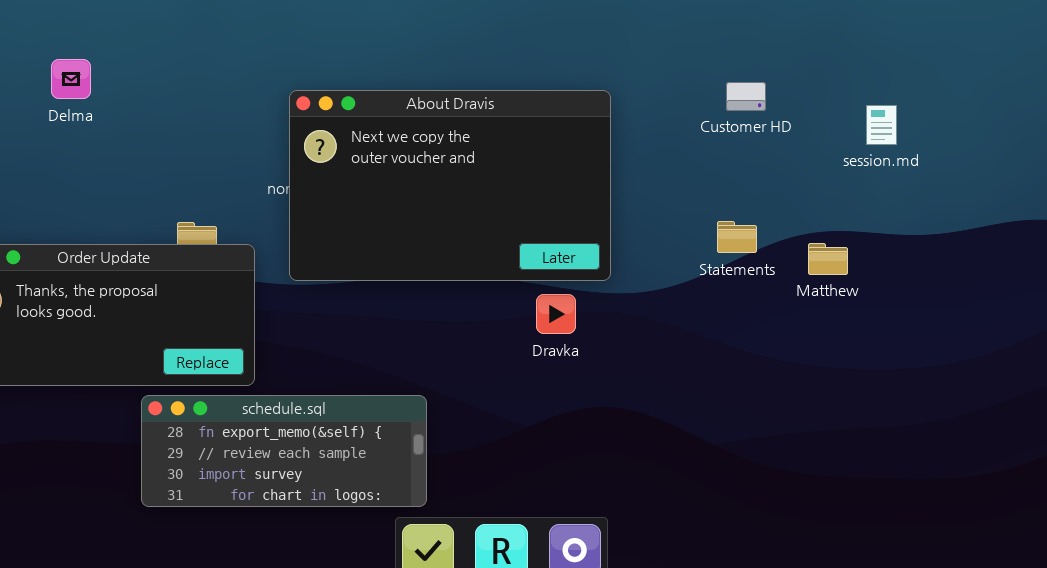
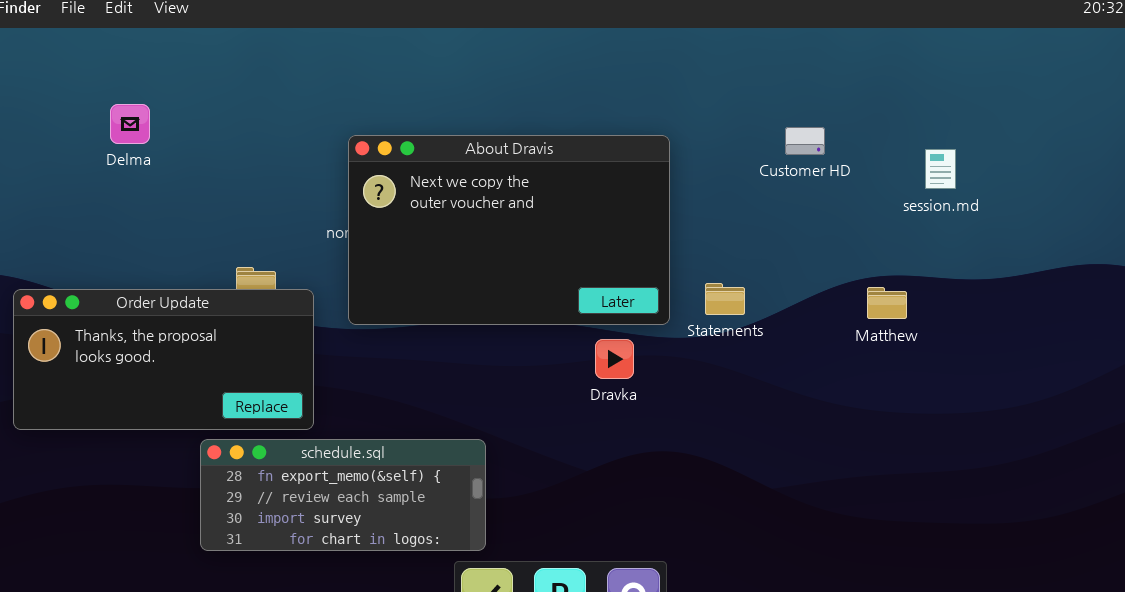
Statements: [717,221,757,253] -> [705,283,745,315], moved

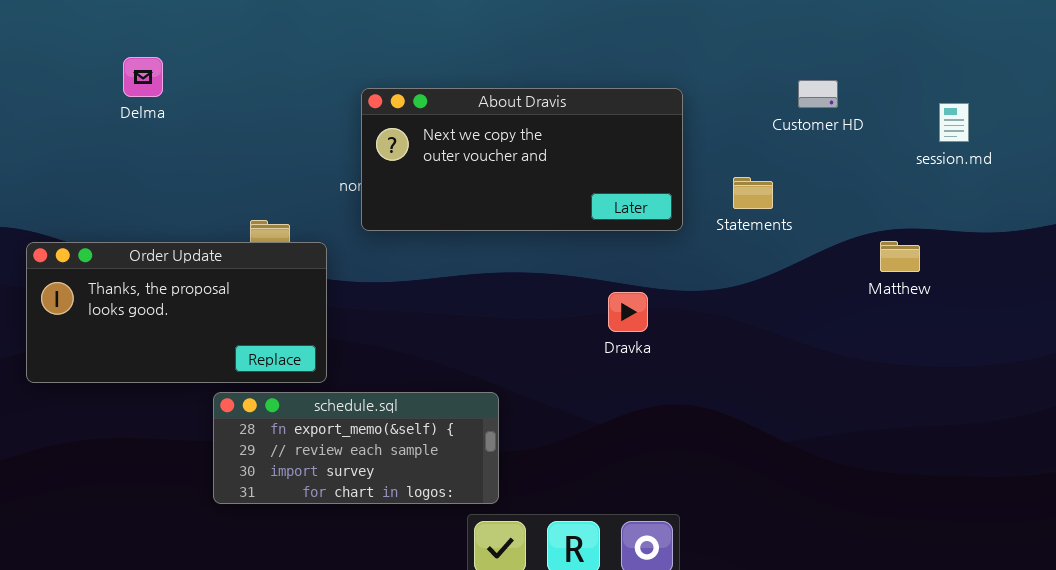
About Dravis: [348,135,670,325] -> [361,88,683,231], resized
Statements: [705,283,745,315] -> [733,177,773,209], moved

